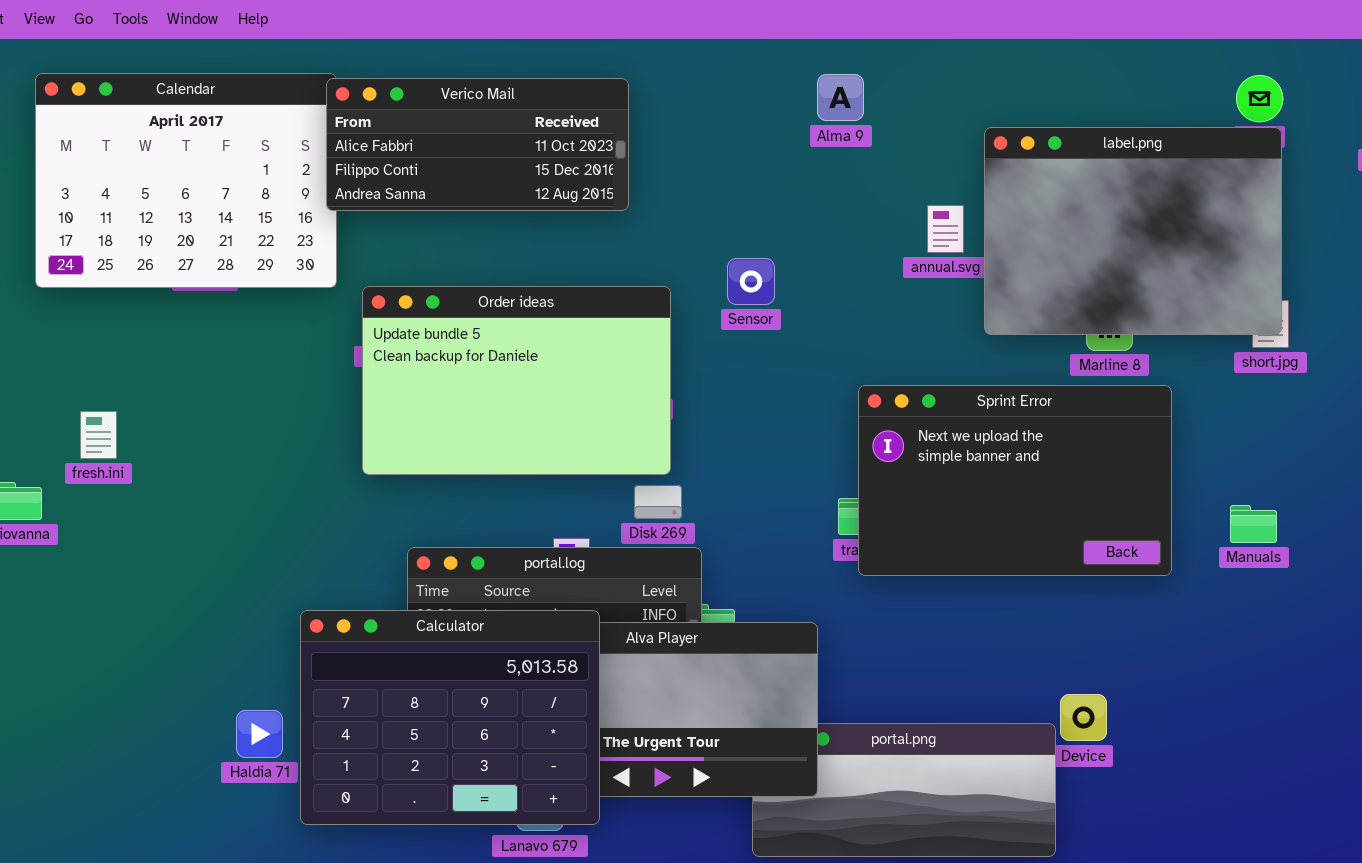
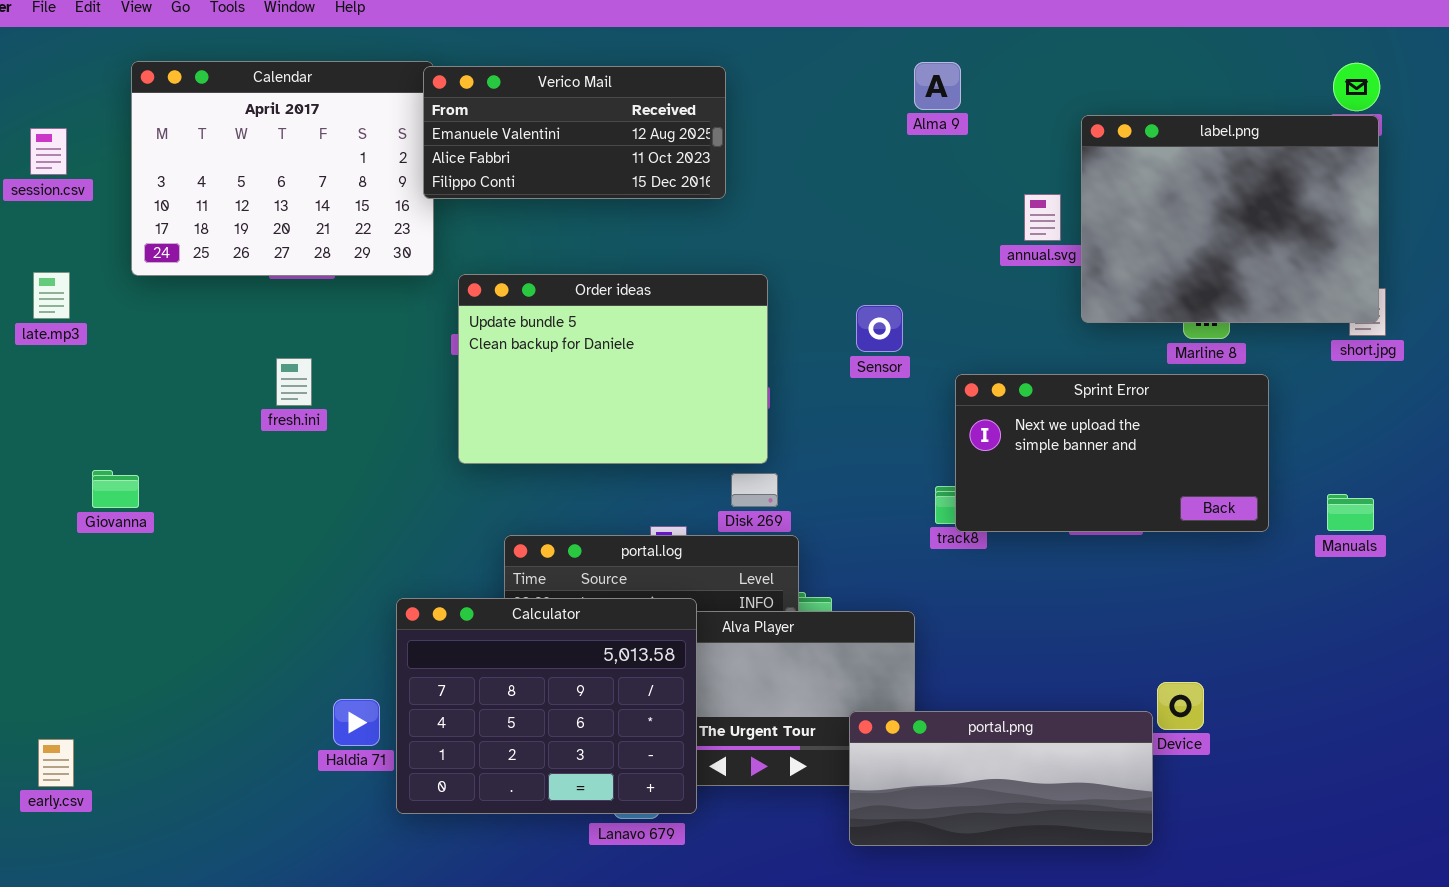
Verico Mail: [326,78,629,211] -> [423,66,726,199], scrolled up 1 row
Sensor: [727,258,775,305] -> [856,305,903,352], moved
Sprint Error: [858,385,1172,576] -> [955,374,1269,532], resized
fresh.ini: [80,411,117,459] -> [276,358,312,406], moved
portal.png: [752,723,1056,857] -> [849,711,1153,846], raised

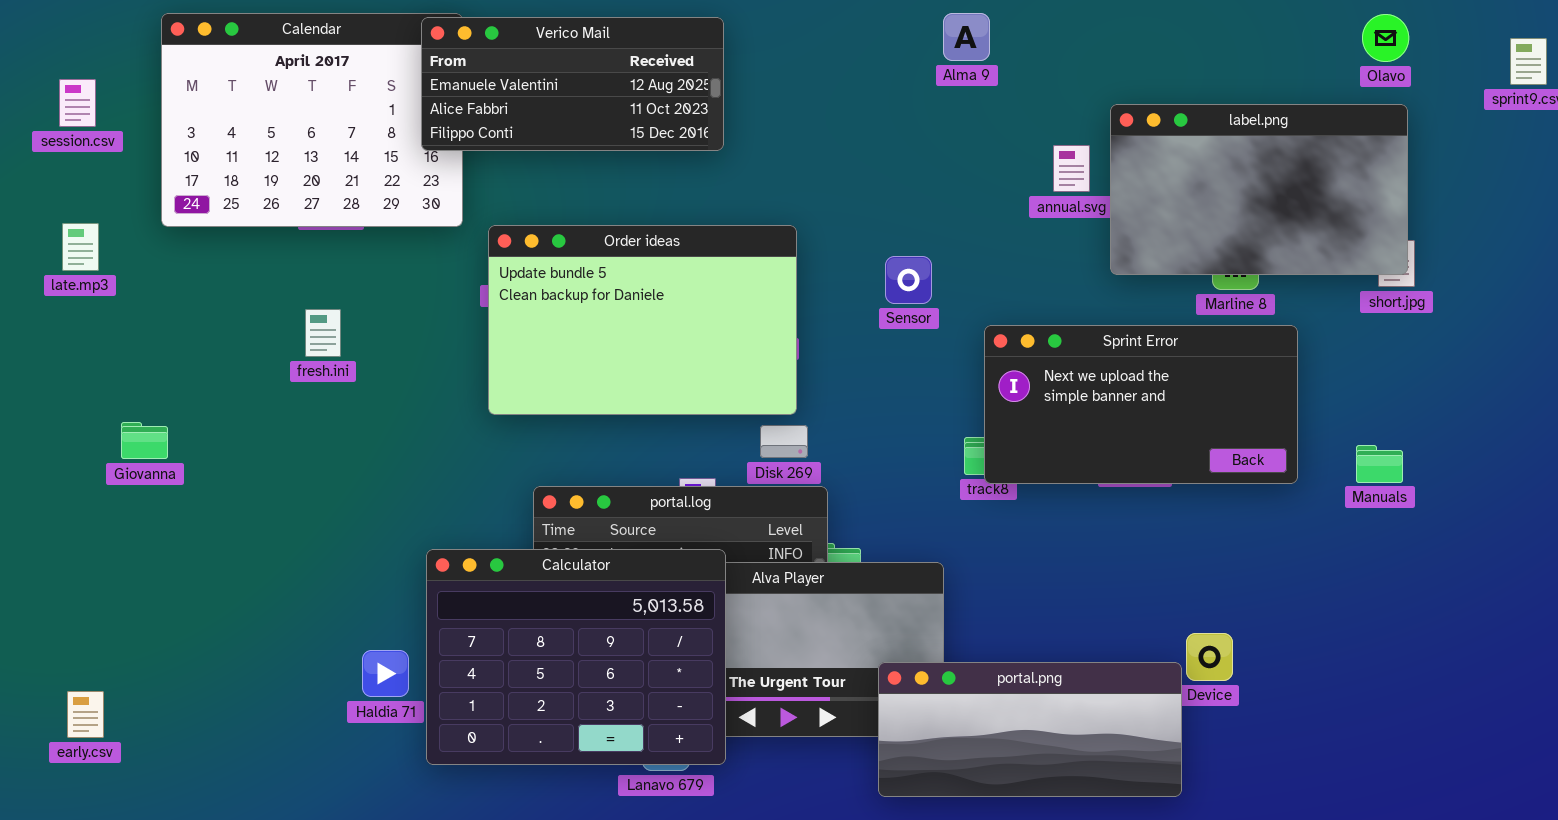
Verico Mail: [423,66,726,199] -> [421,17,724,151], moved
label.png: [1081,115,1379,323] -> [1110,104,1408,275], resized

